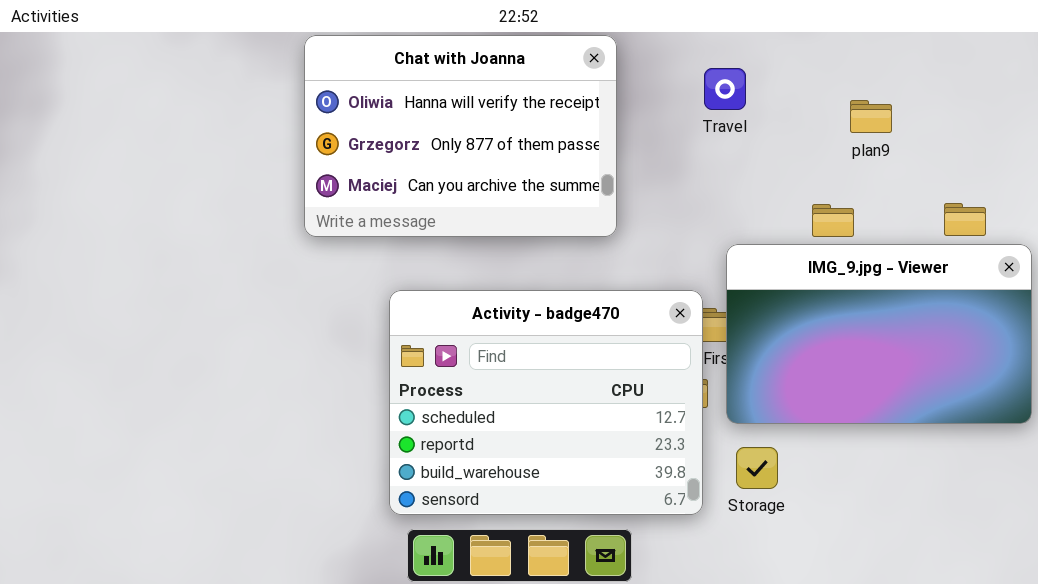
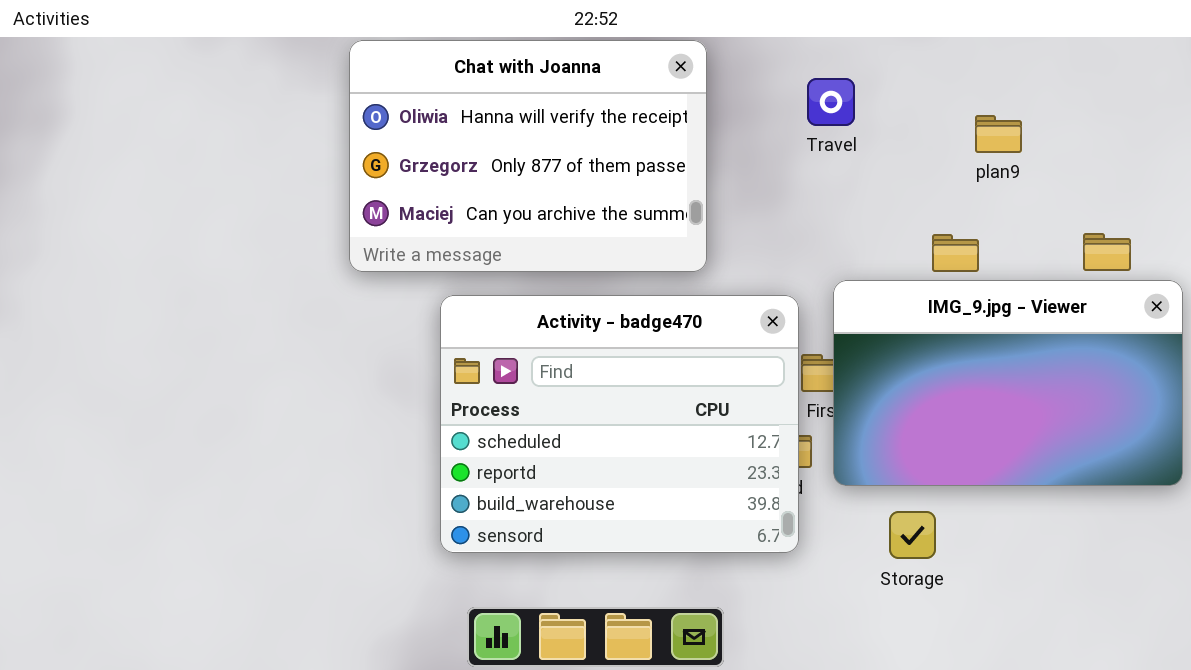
Activity - badge470: [389,290,703,515] -> [440,295,799,553], moved
Storage: [736,447,778,489] -> [889,511,936,559], moved

